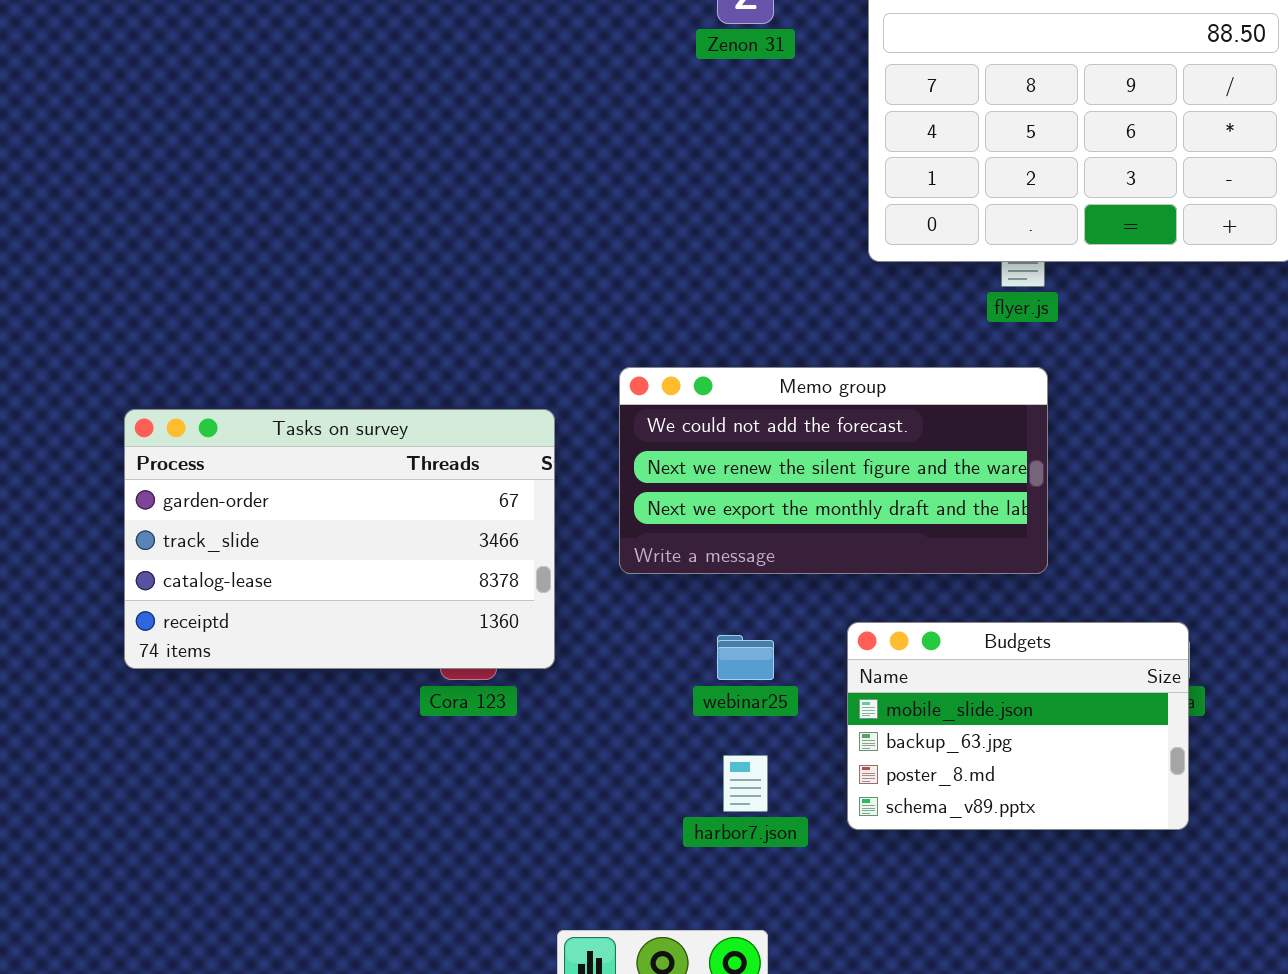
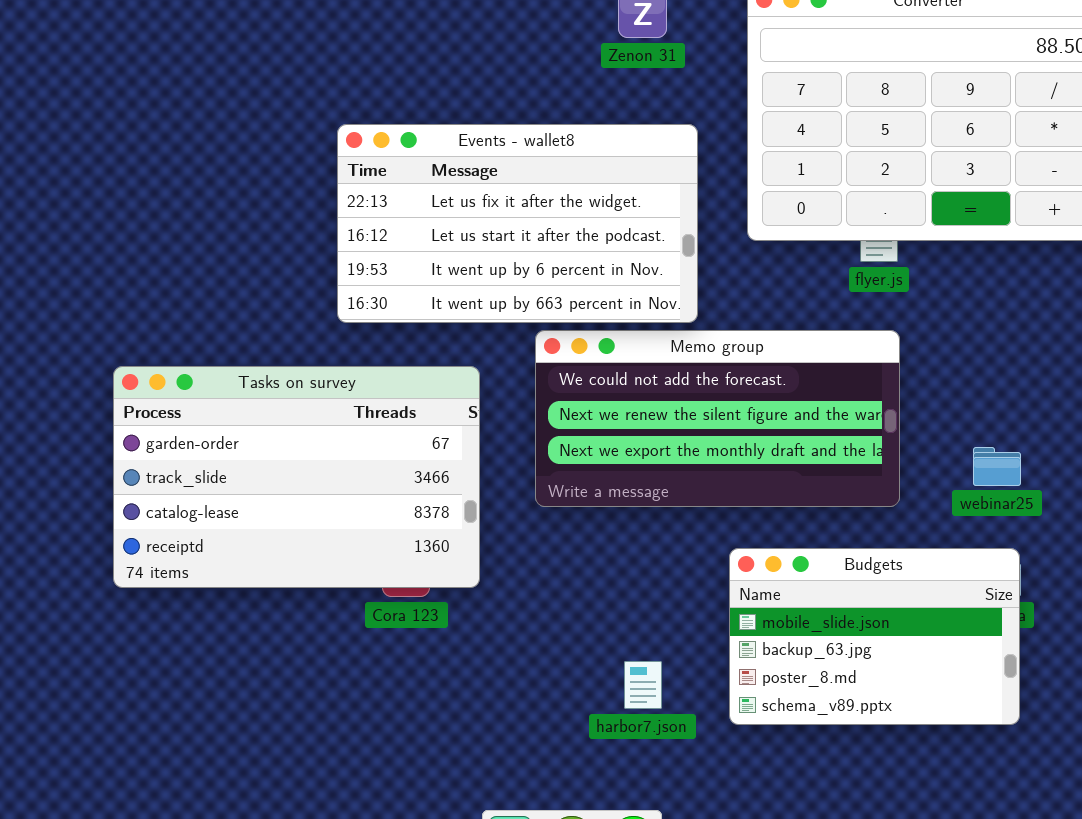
Events - wallet8: none -> [337,124,698,323], opened
webinar25: [717,635,774,680] -> [973,447,1021,486], moved

